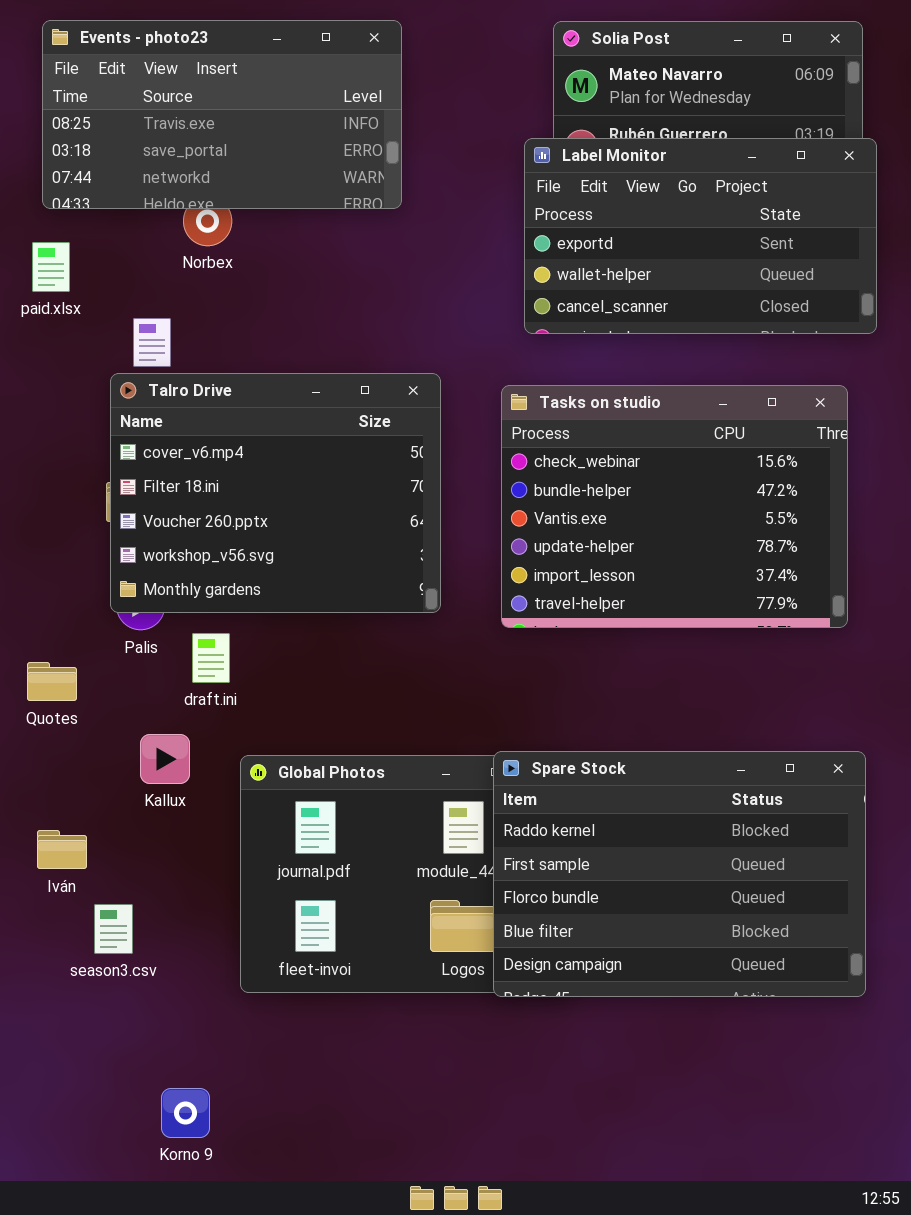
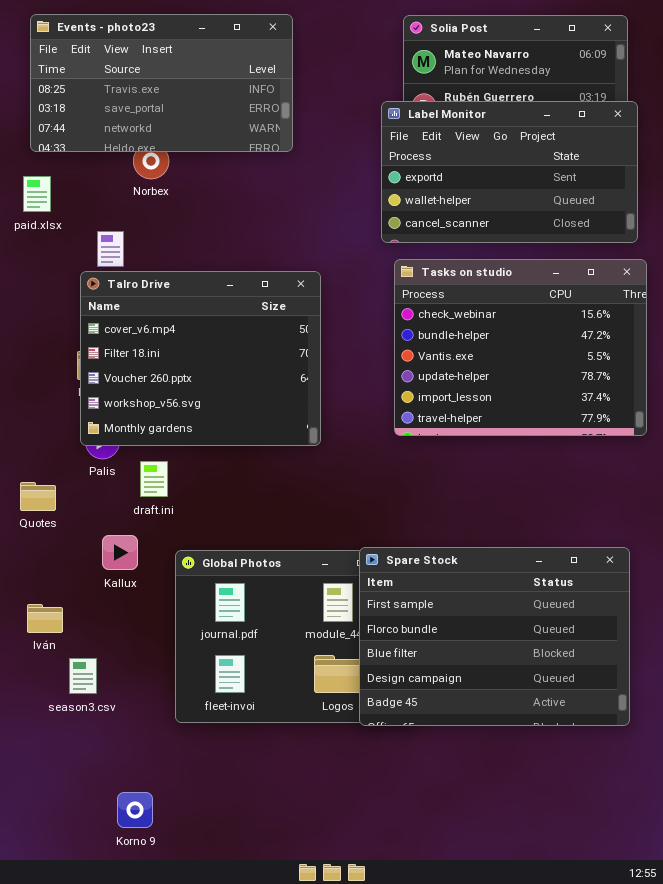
Tasks on studio: [501,385,848,628] -> [394,259,647,436], moved
Spare Stock: [493,751,866,997] -> [359,547,630,726], scrolled down 1 row

